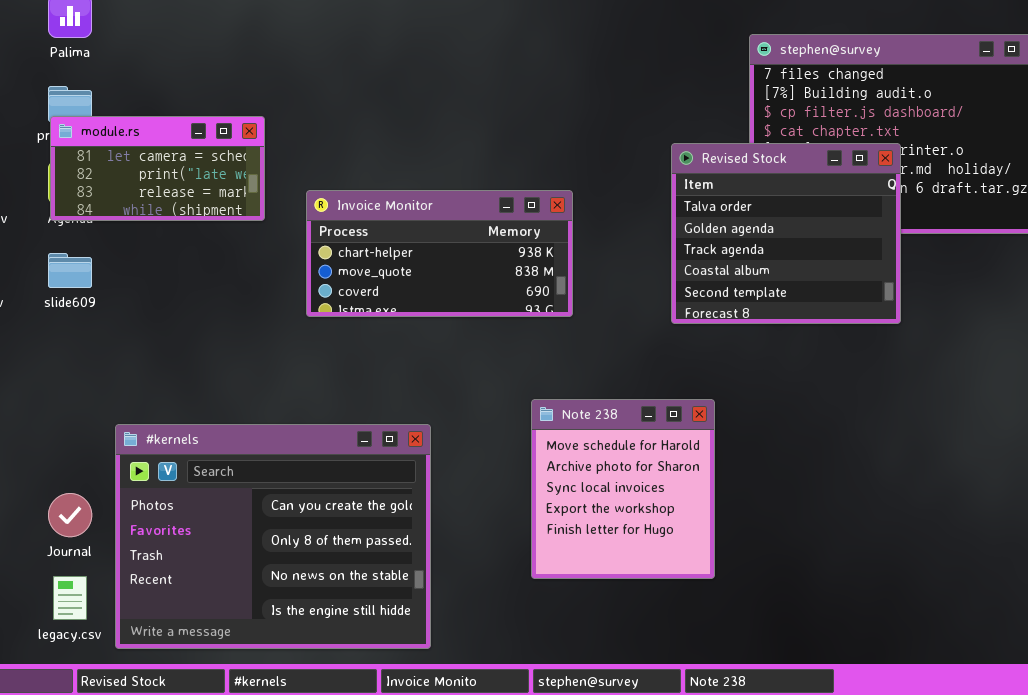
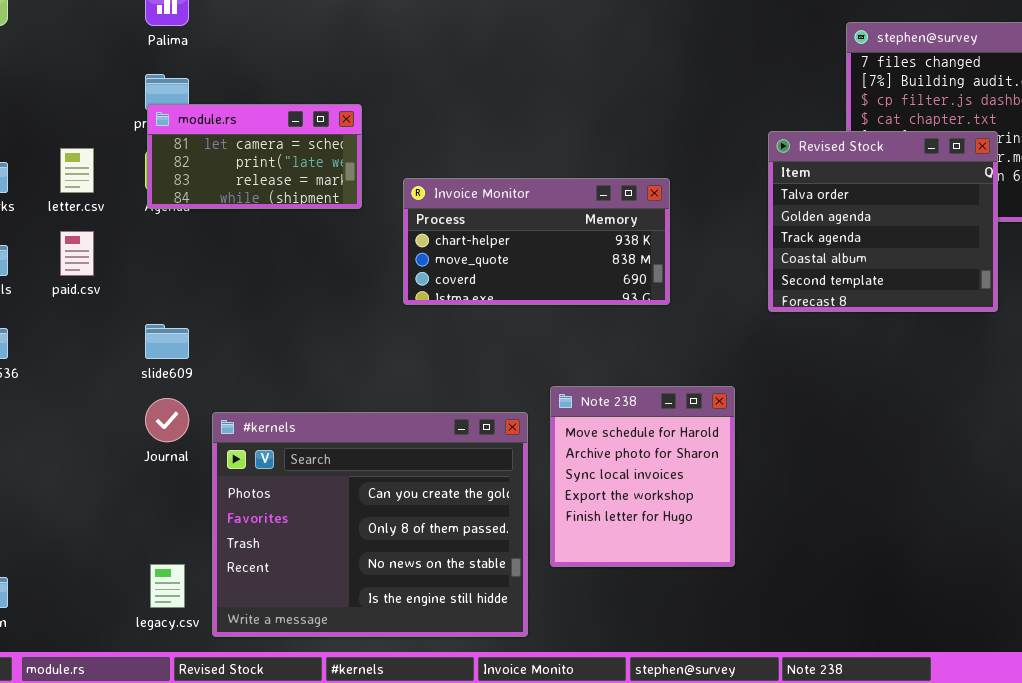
slide609: [48,253,92,288] -> [145,324,189,359], moved
Note 238: [531,399,715,579] -> [550,386,735,567], moved
Journal: [48,493,92,537] -> [145,398,189,442], moved

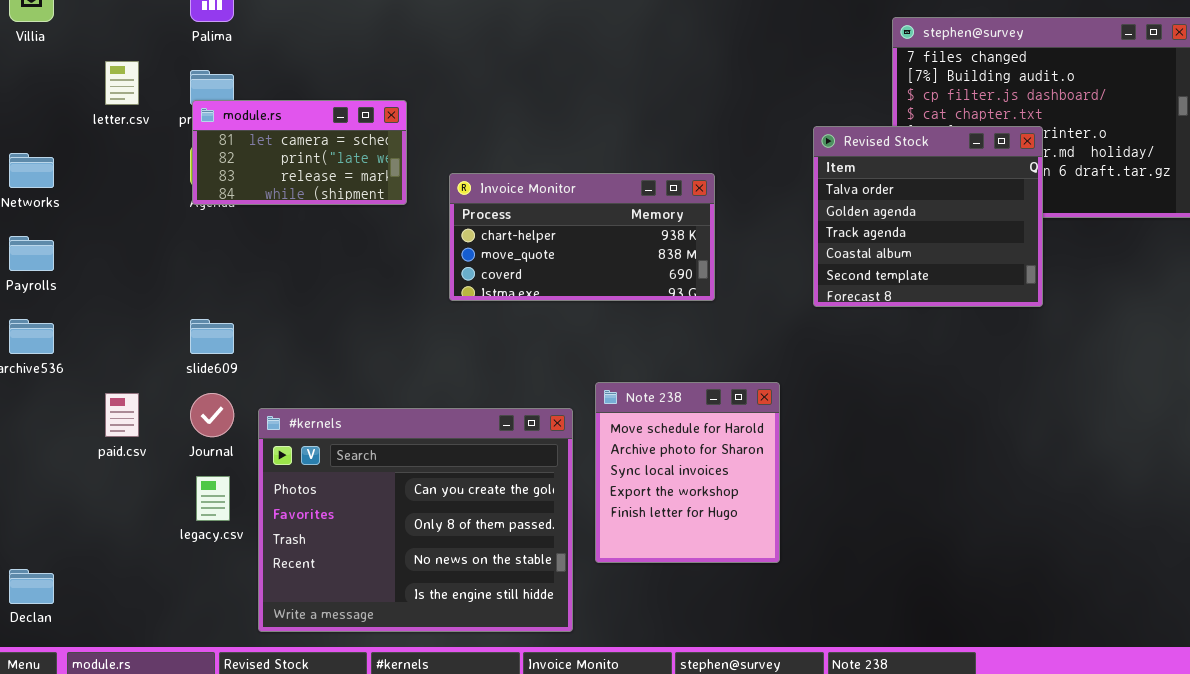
letter.csv: [60,148,94,193] -> [105,61,139,105], moved
paid.csv: [60,231,94,276] -> [105,393,139,437], moved
legacy.csv: [150,564,185,608] -> [196,476,230,521], moved

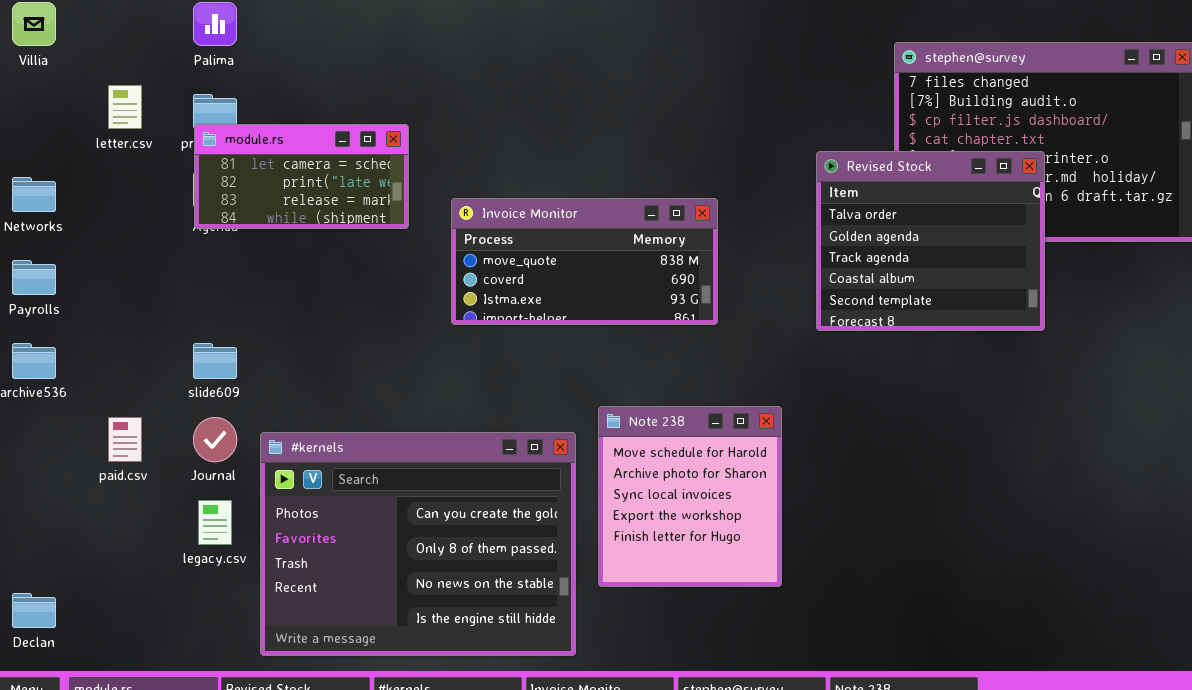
Invoice Monitor: [449,173,715,301] -> [451,198,718,325], scrolled down 1 row

